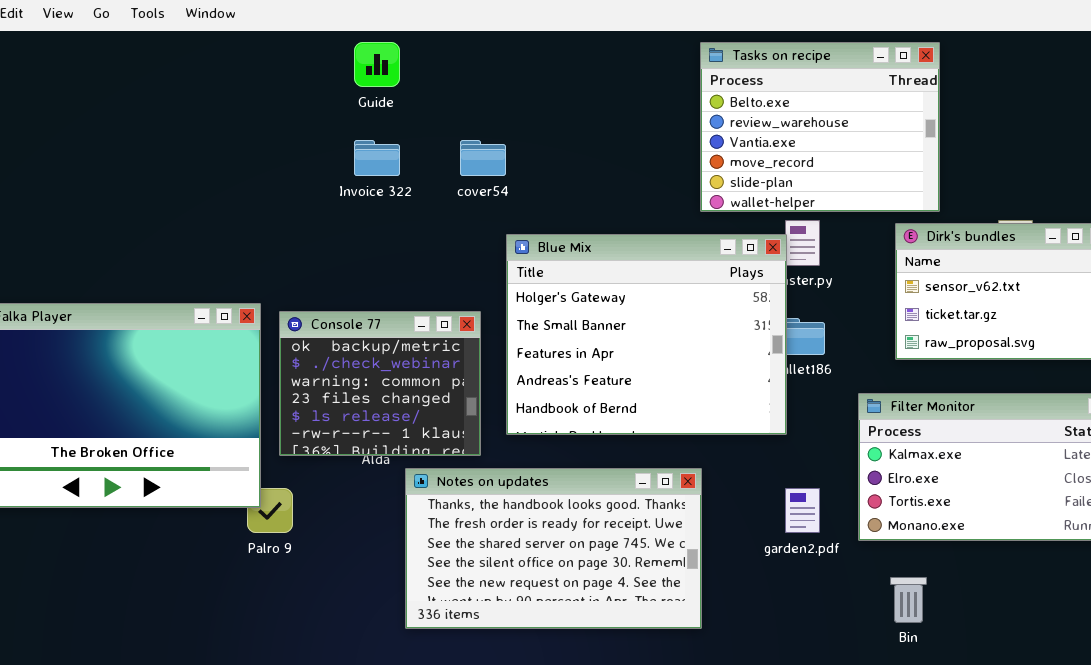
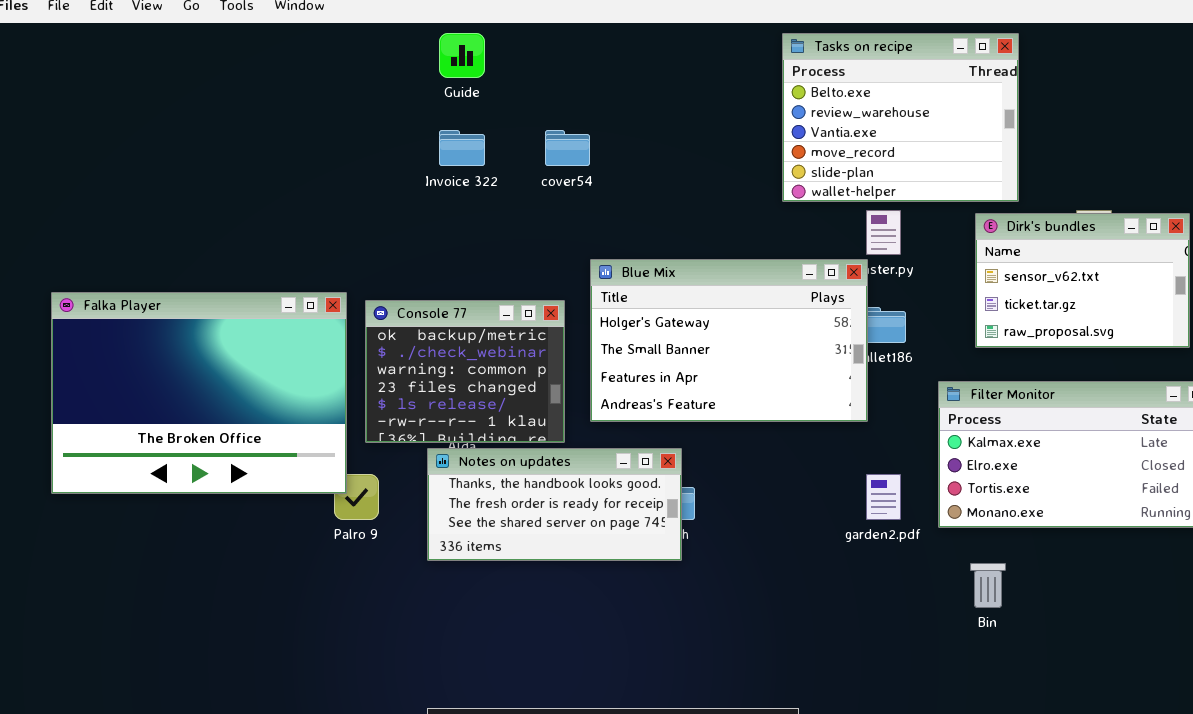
Blue Mix: [506,234,787,435] -> [590,259,868,422], resized
Notes on updates: [405,468,702,629] -> [427,448,682,561], moved, resized

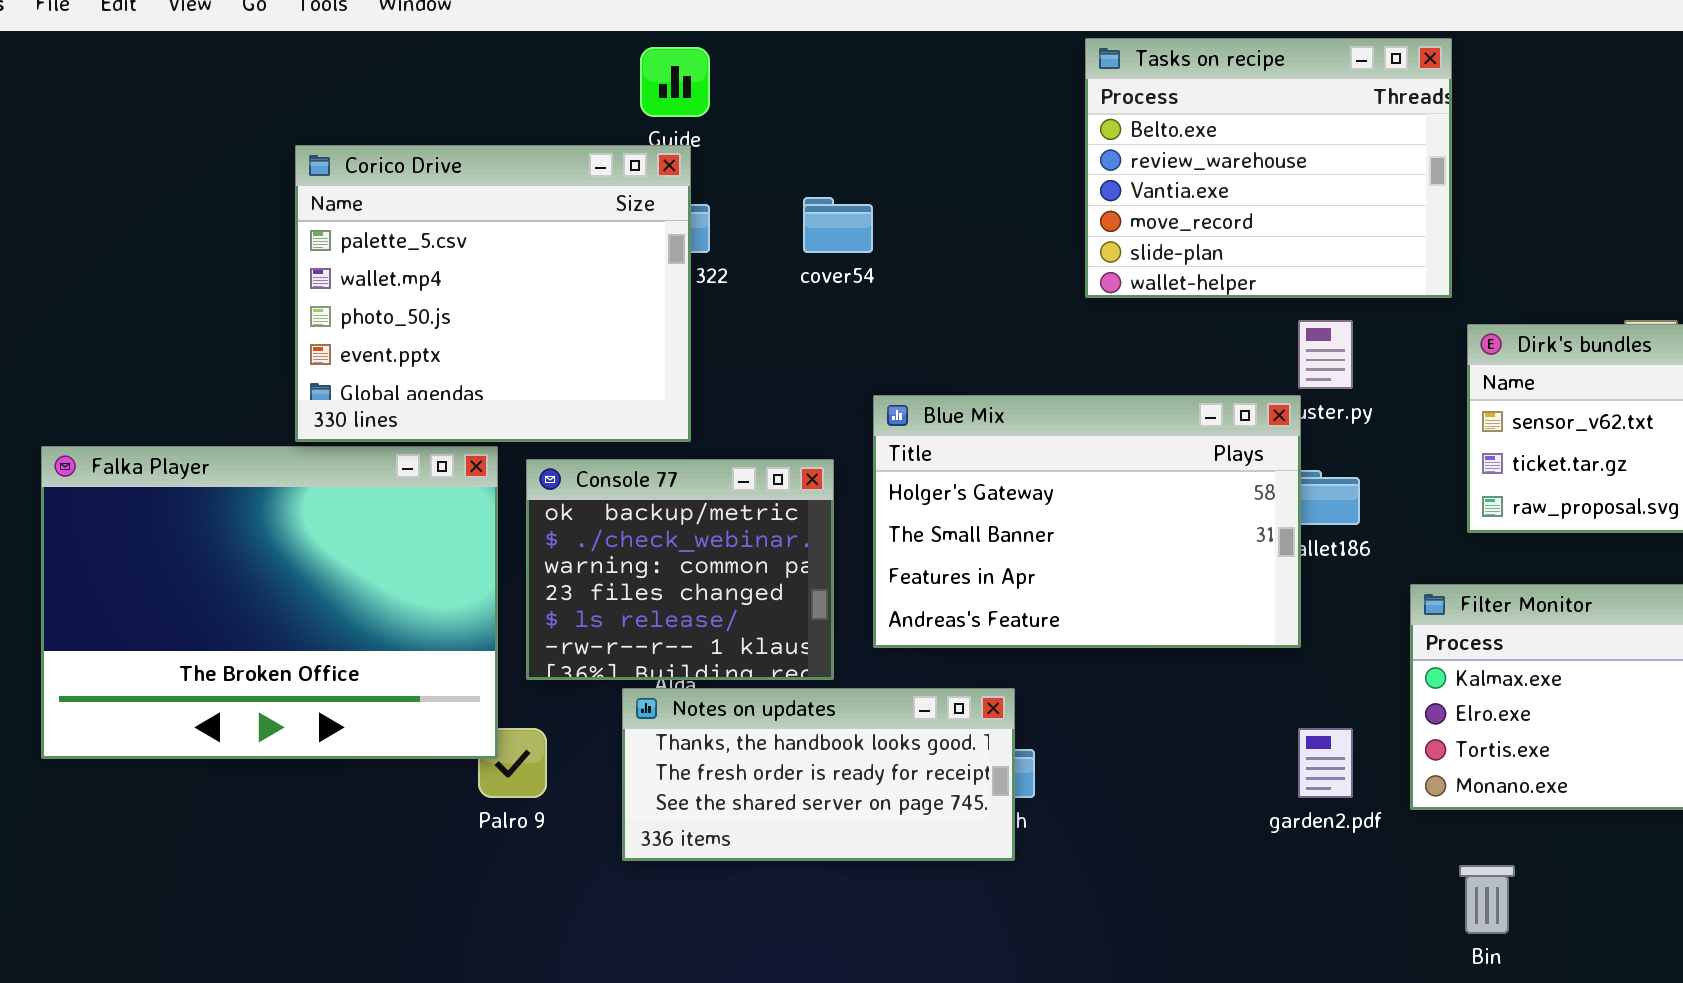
Tasks on recipe: [782,33,1019,202] -> [1085,38,1452,298], moved
Corico Drive: none -> [295,145,691,442], opened

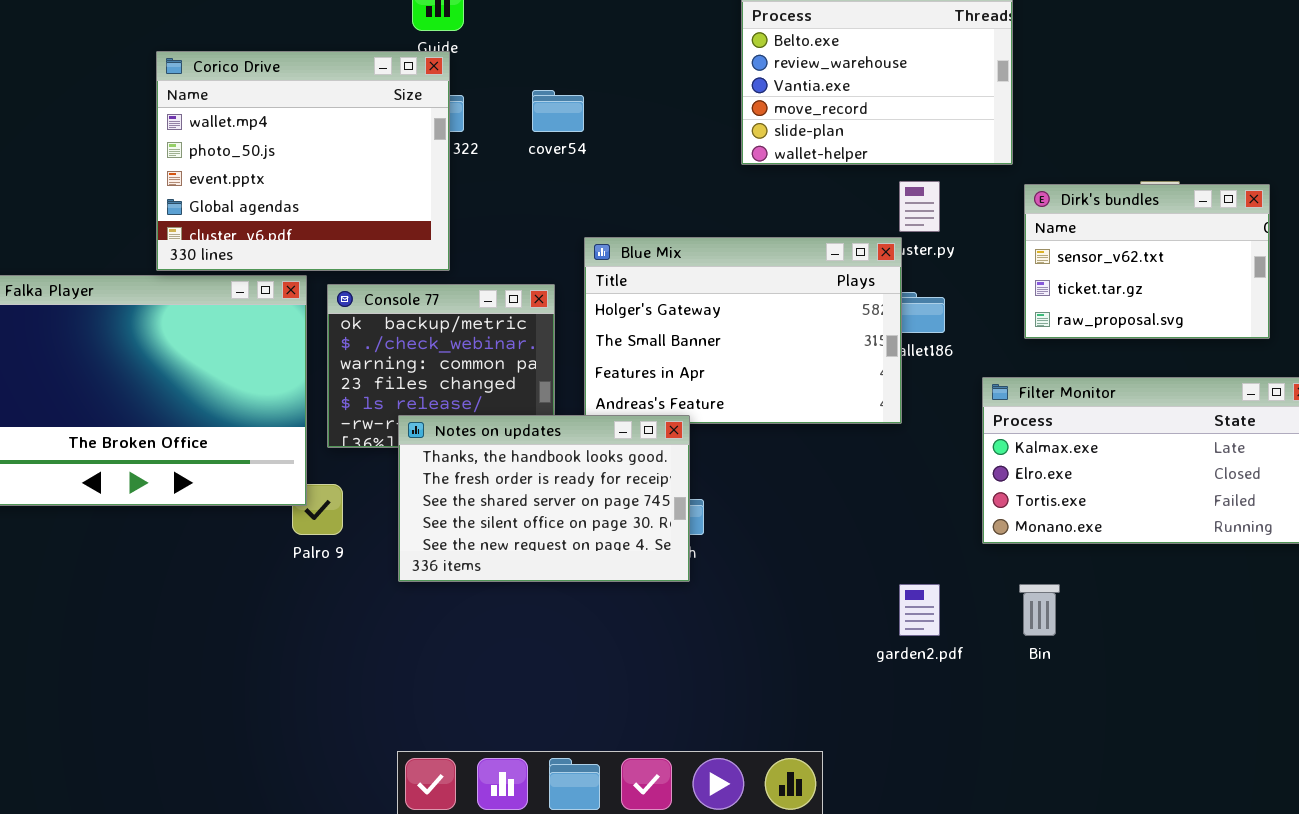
Corico Drive: [295,145,691,442] -> [156,51,450,271], scrolled down 1 row
Notes on updates: [622,688,1015,861] -> [398,415,690,582], resized
garden2.pdf: [1298,728,1353,798] -> [899,584,940,636], moved

